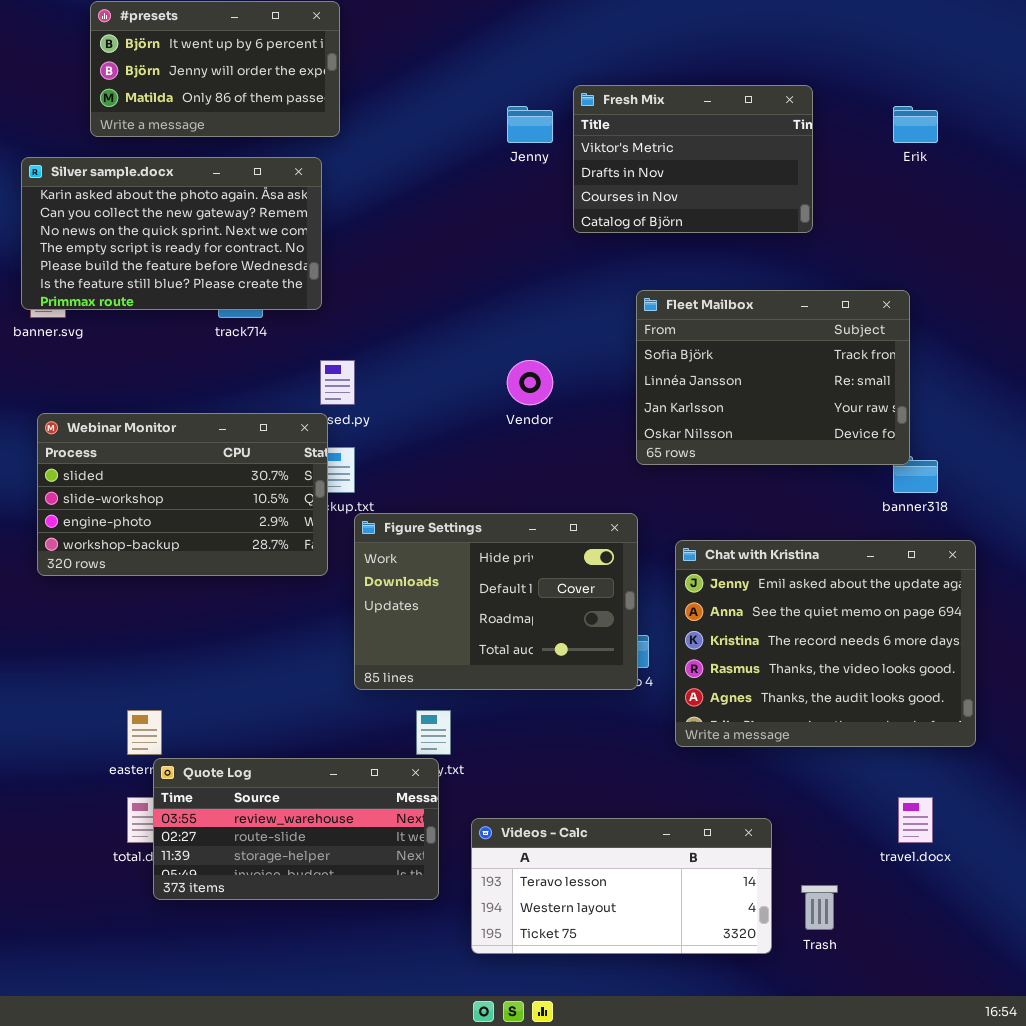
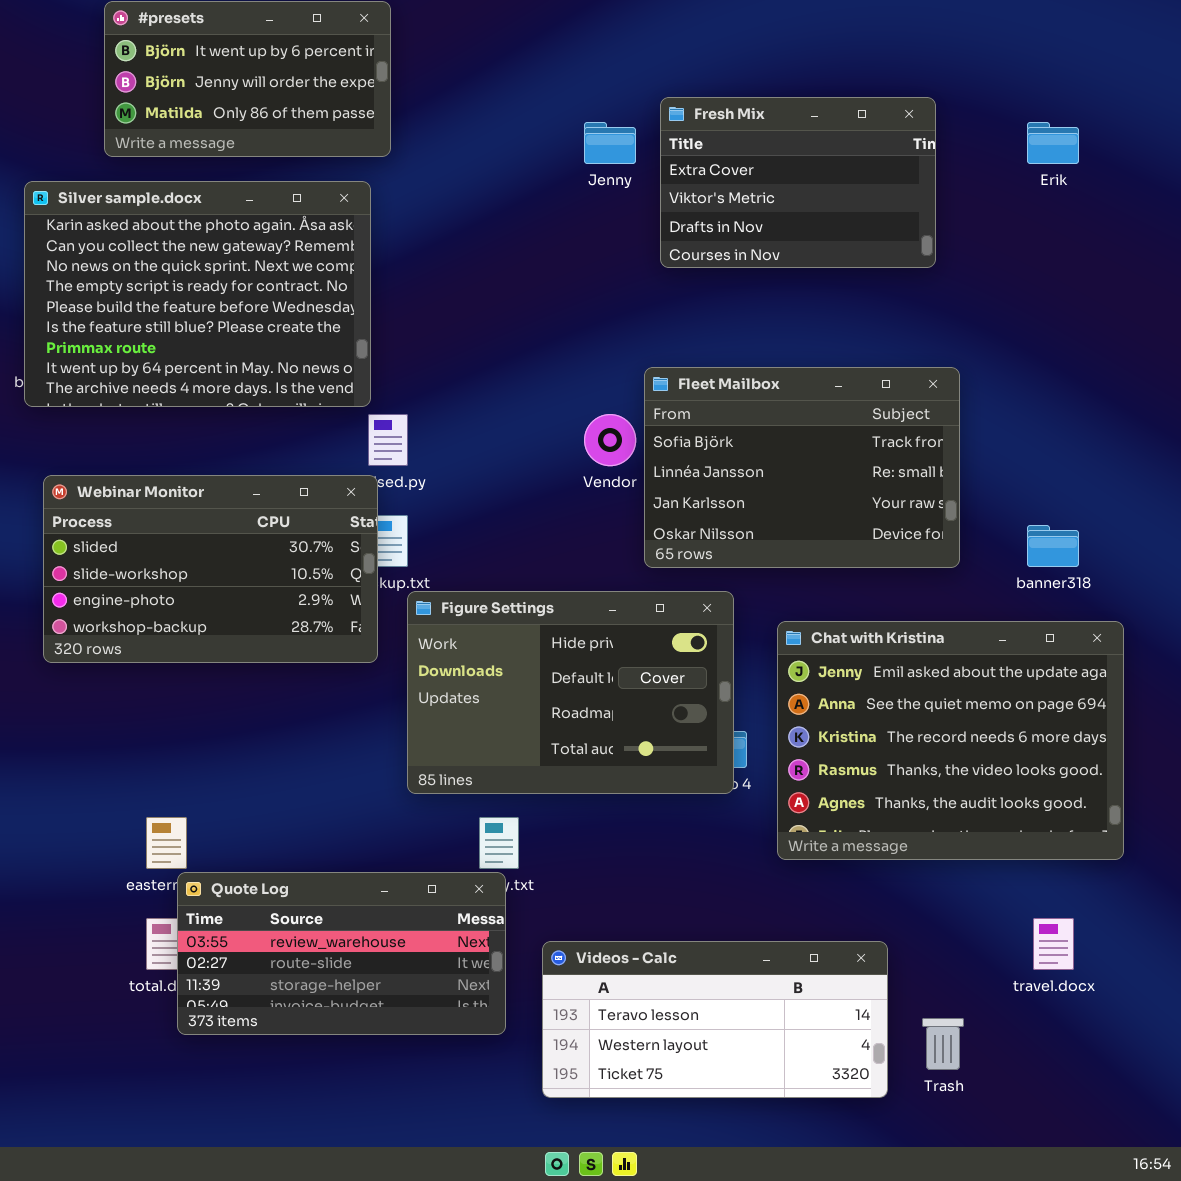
Fresh Mix: [573,85,813,233] -> [660,97,936,268], scrolled up 1 row
Silver sample.docx: [21,157,322,310] -> [24,181,371,407], resized
Fleet Mailbox: [636,290,910,465] -> [644,367,960,568], moved

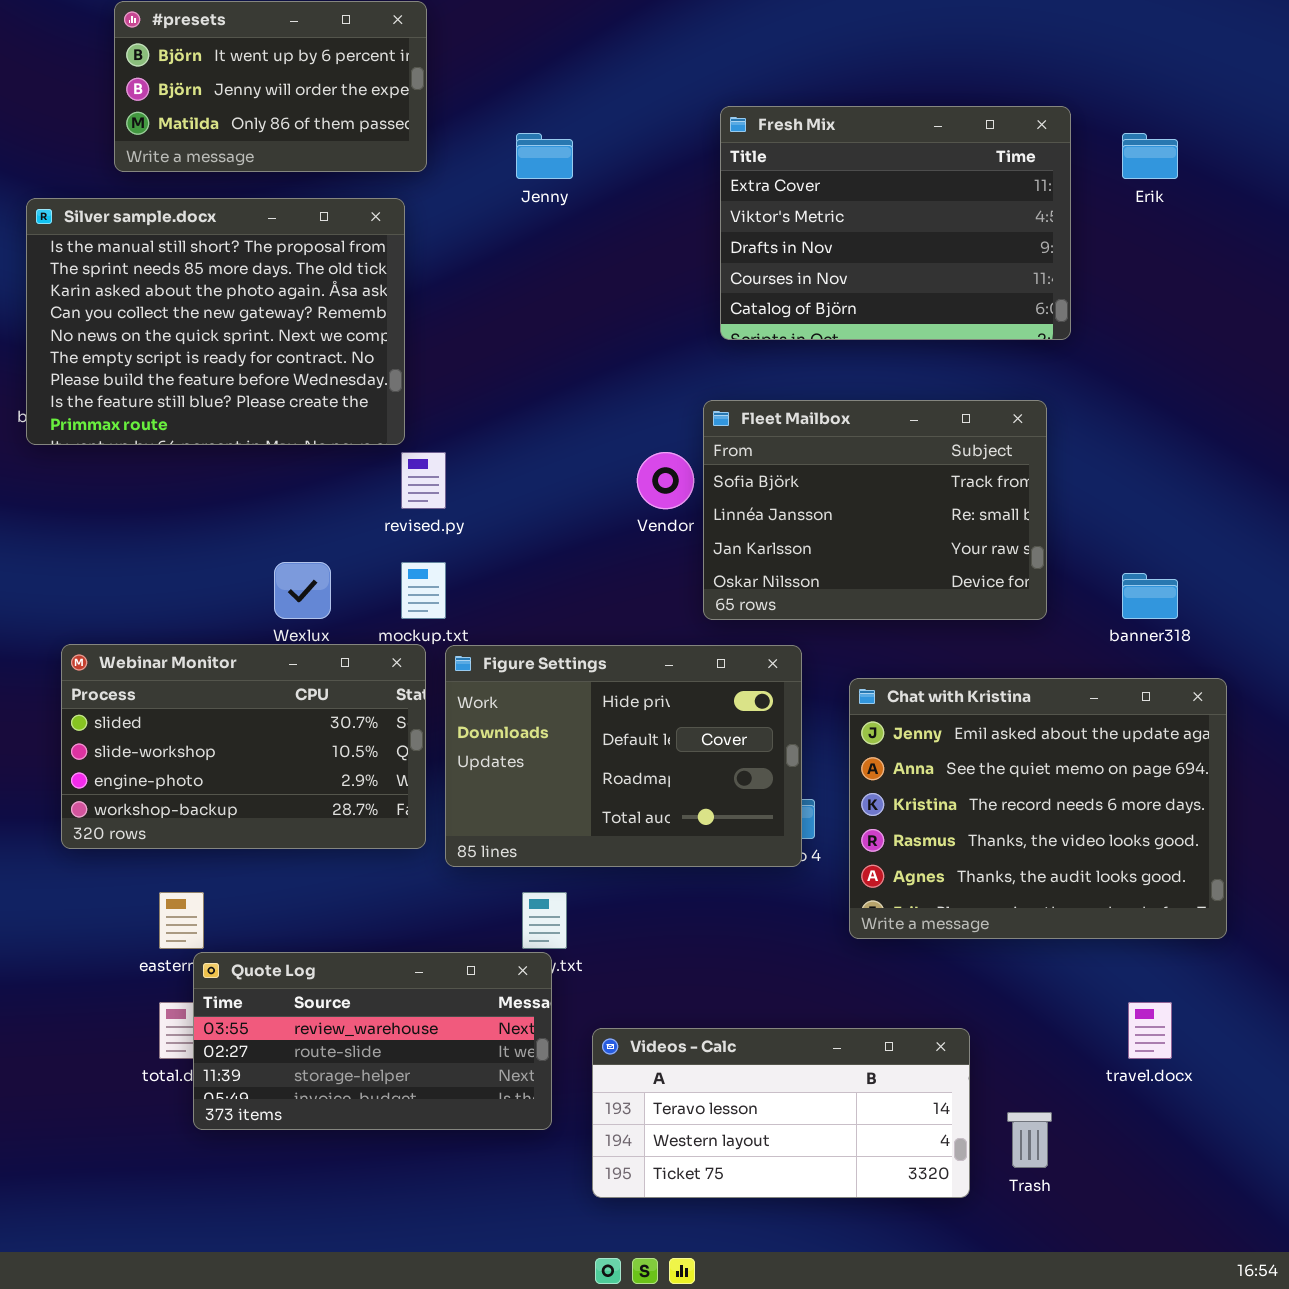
Fresh Mix: [660,97,936,268] -> [720,106,1071,340], resized
Jenny: [584,122,636,164] -> [516,133,573,179], moved
Silver sample.docx: [24,181,371,407] -> [26,198,405,445], scrolled up 2 rows
Webinar Monitor: [43,475,378,663] -> [61,644,426,849], moved

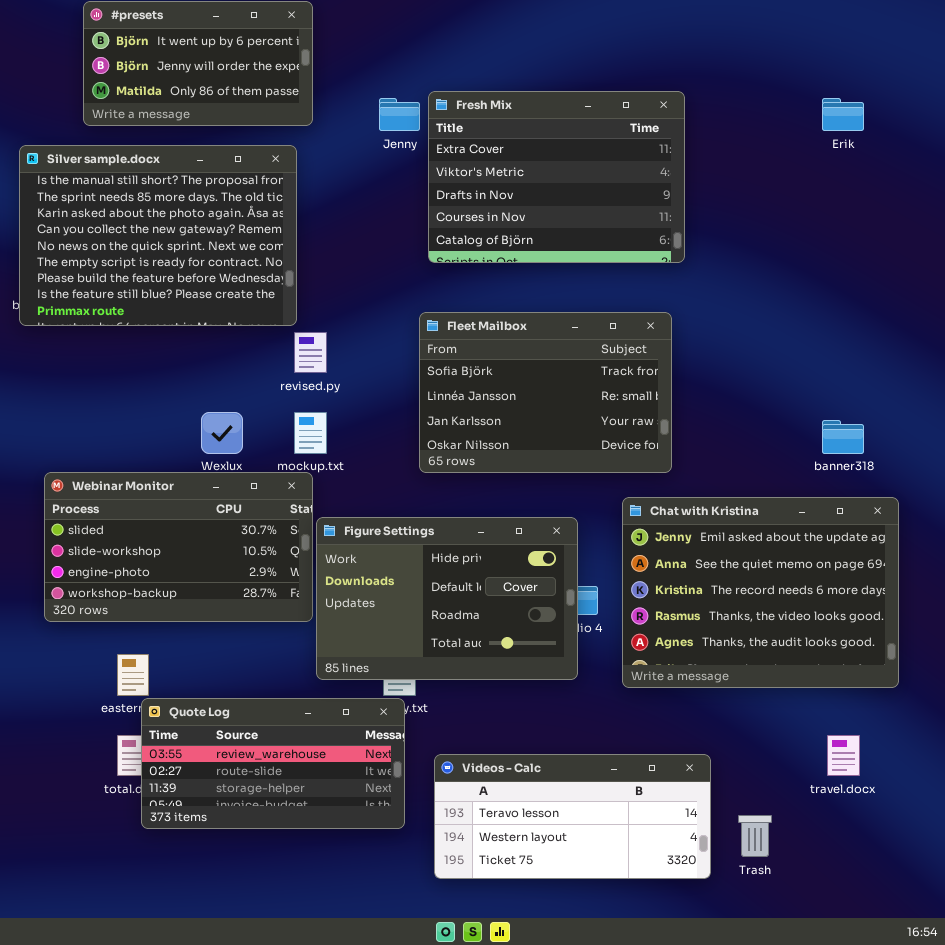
Fresh Mix: [720,106,1071,340] -> [428,91,685,263], moved
Fleet Mailbox: [703,400,1047,620] -> [419,312,672,473], moved
Figure Settings: [445,645,802,867] -> [316,517,578,680], moved

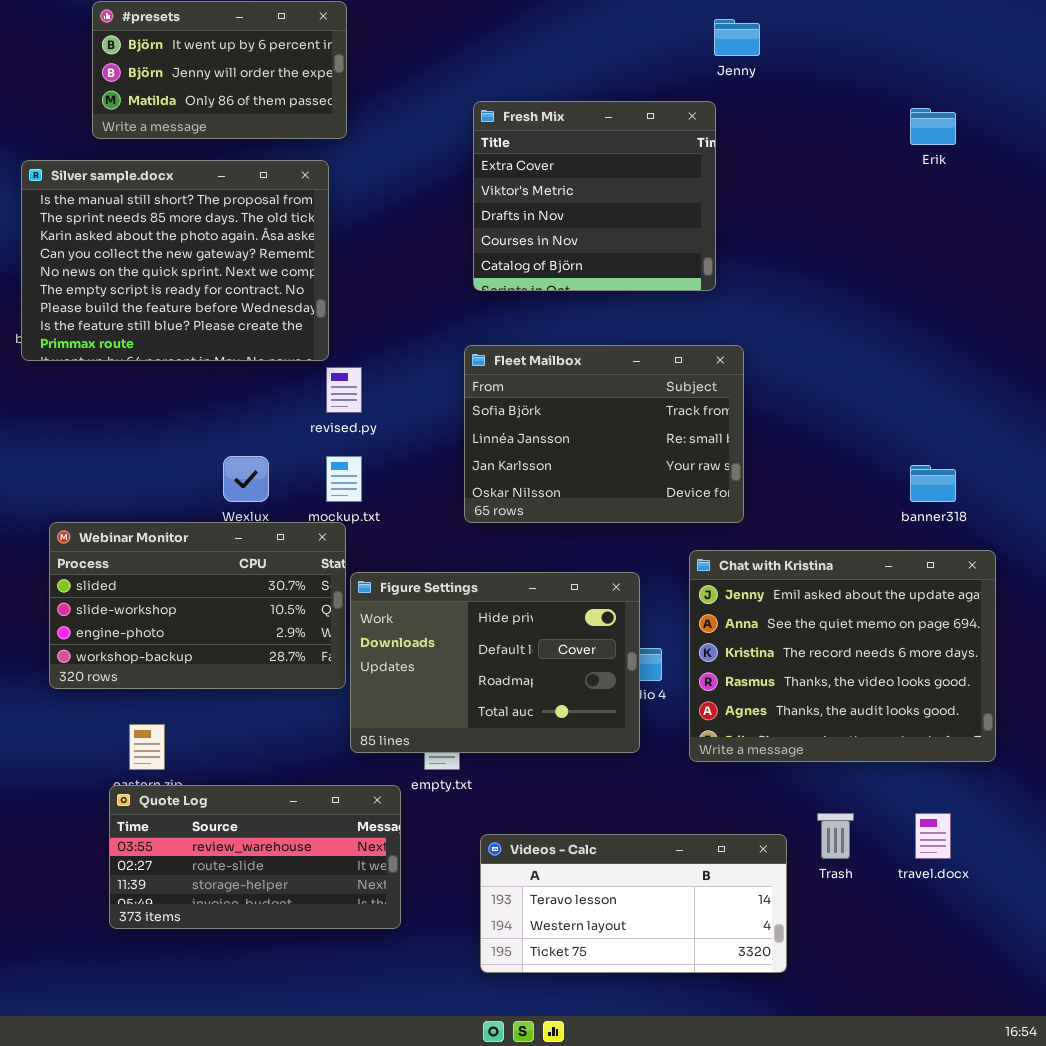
Fresh Mix: [428,91,685,263] -> [473,101,716,291], resized
Jenny: [379,98,420,131] -> [714,19,760,56], moved
Quote Log: [141,698,405,829] -> [109,785,401,929], moved
Trash: [738,815,772,857] -> [817,813,854,859], moved

